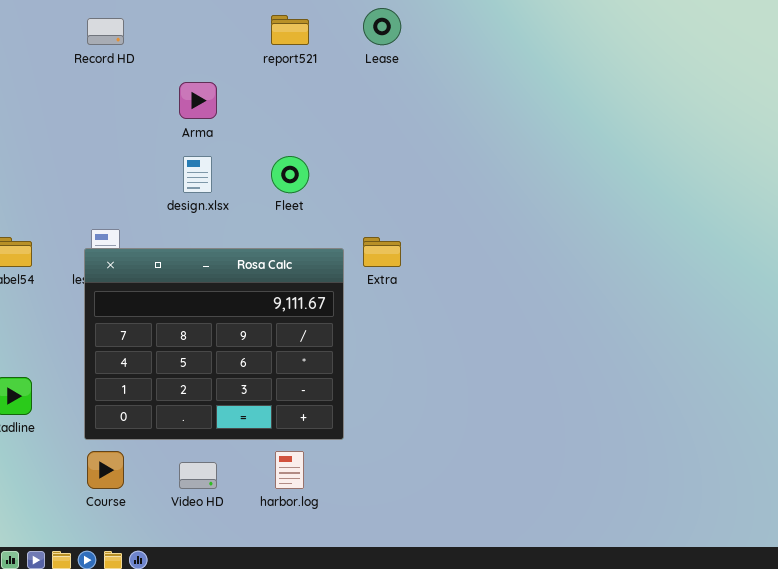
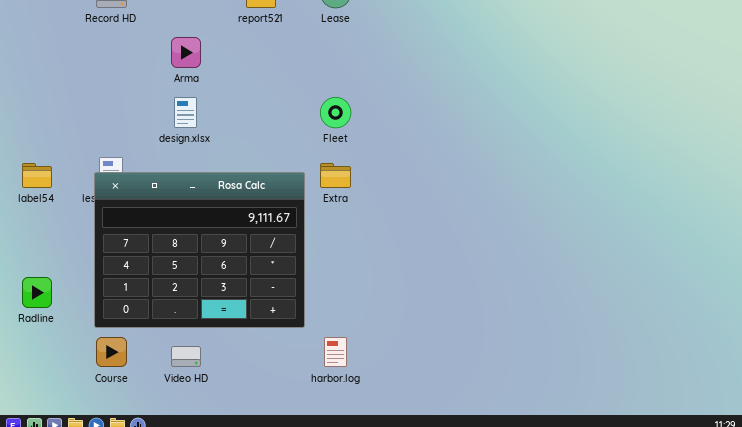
Fleet: [271,156,309,193] -> [320,97,351,128], moved
harbor.log: [275,451,304,489] -> [324,337,347,367], moved

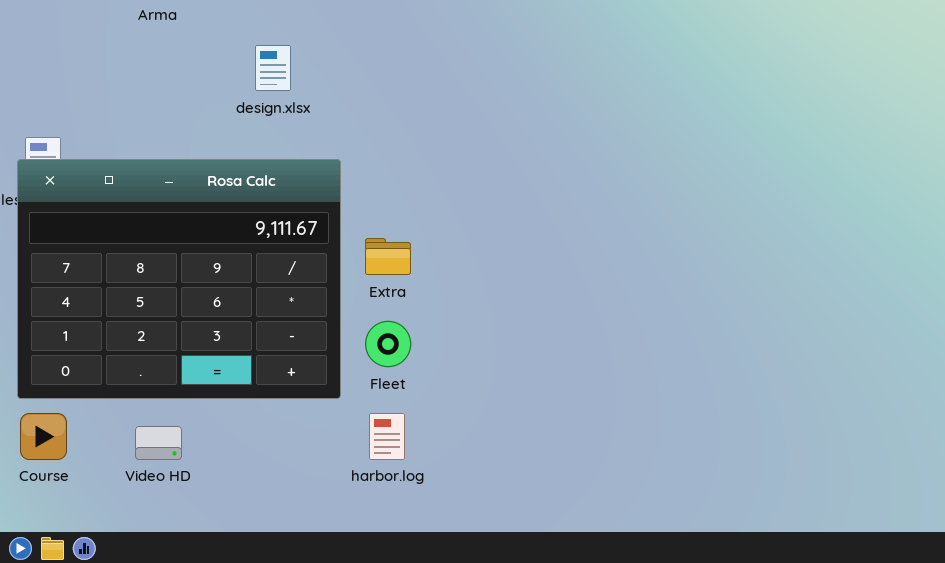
design.xlsx: [174,97,197,128] -> [255,45,291,91], moved
Fleet: [320,97,351,128] -> [365,321,411,367], moved
Extra: [320,163,351,188] -> [365,238,411,275], moved

